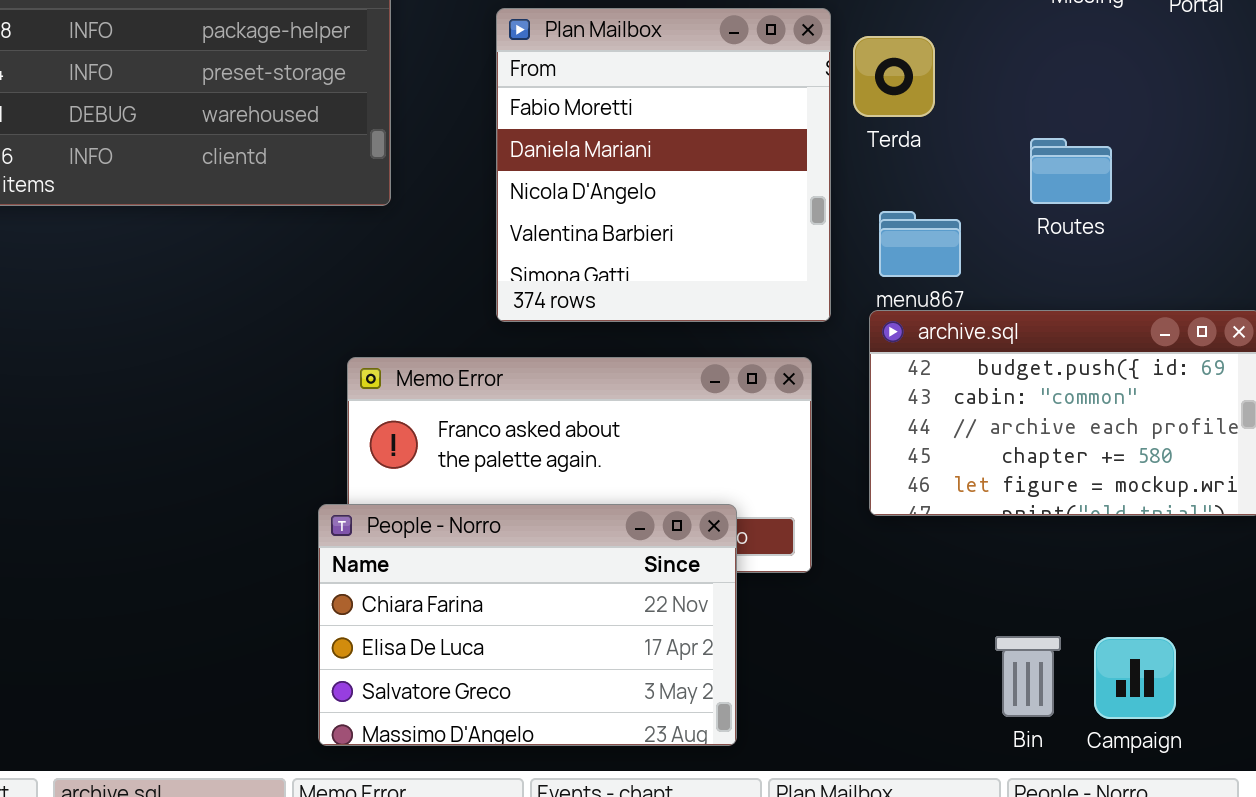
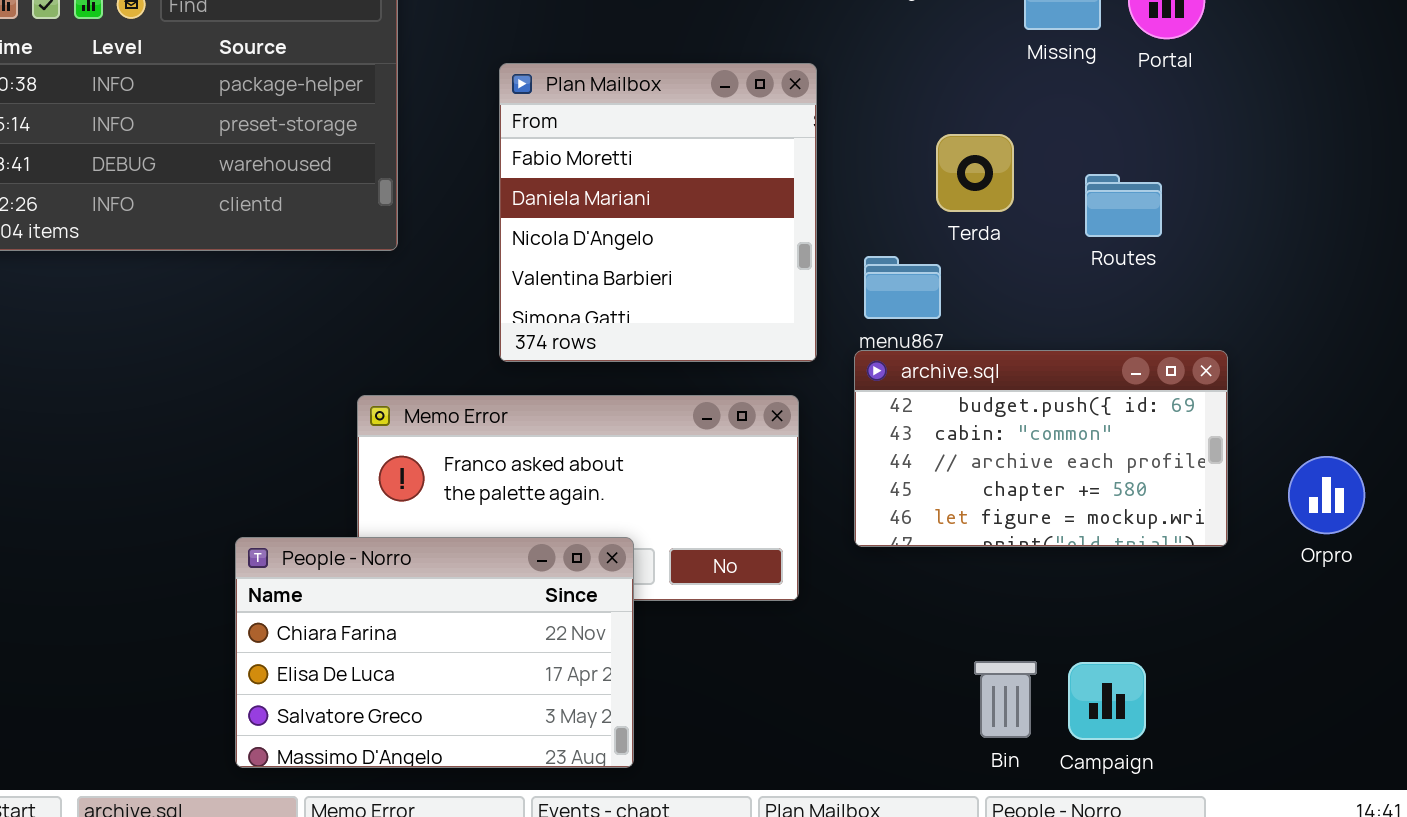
Terda: [853,36,935,117] -> [936,134,1014,212], moved
Routes: [1030,138,1112,204] -> [1085,174,1162,237], moved
People - Norro: [318,504,737,746] -> [235,537,634,768], moved

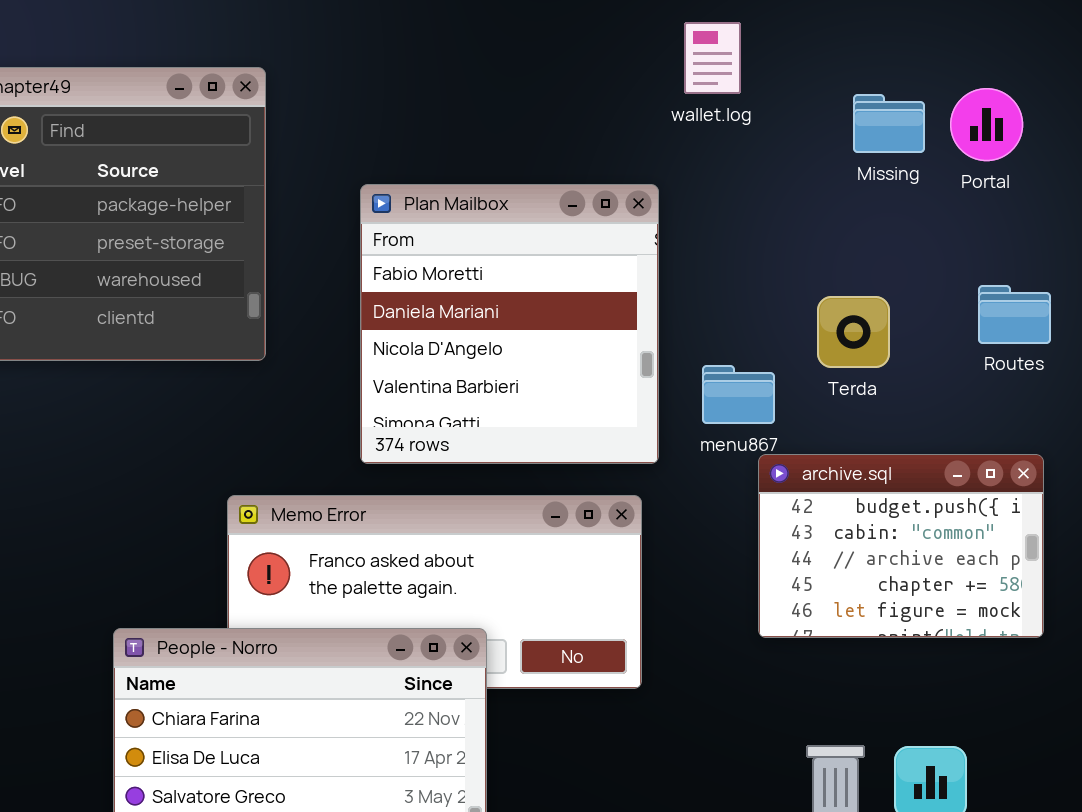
Terda: [936,134,1014,212] -> [817,296,890,368], moved
Routes: [1085,174,1162,237] -> [978,285,1051,344], moved
archive.sql: [854,350,1228,547] -> [758,454,1044,638], resized

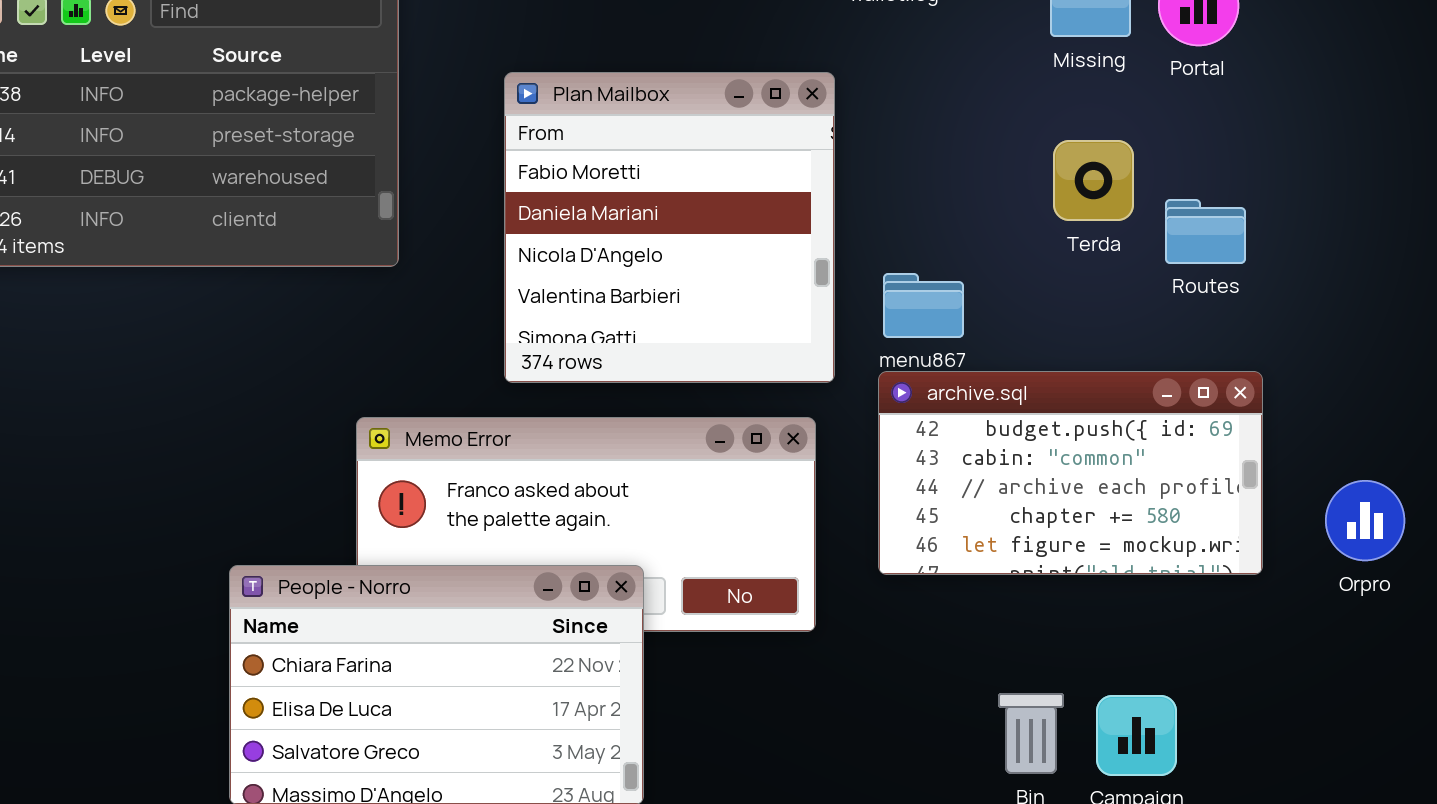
Routes: [978,285,1051,344] -> [1165,199,1246,264], moved
Terda: [817,296,890,368] -> [1053,140,1134,221], moved
archive.sql: [758,454,1044,638] -> [878,371,1263,575], resized

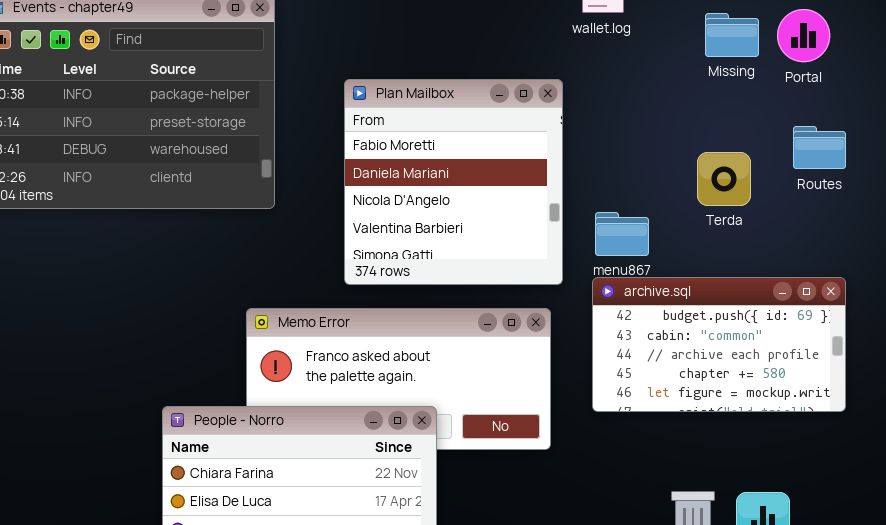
Terda: [1053,140,1134,221] -> [697,152,751,206], moved
Routes: [1165,199,1246,264] -> [793,126,846,169], moved

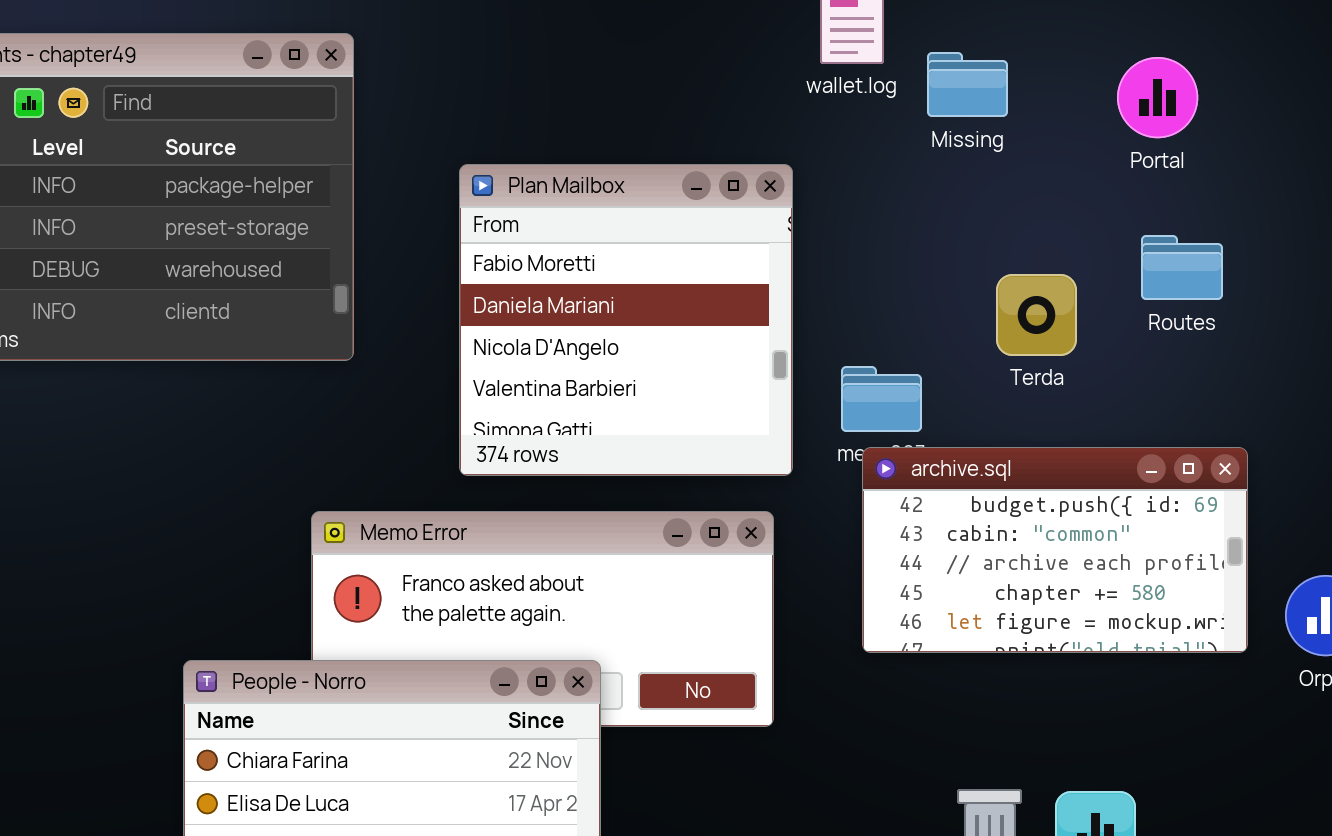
Missing: [705,13,759,57] -> [927,52,1008,117], moved
archive.sql: [592,277,846,412] -> [862,447,1248,653], moved

